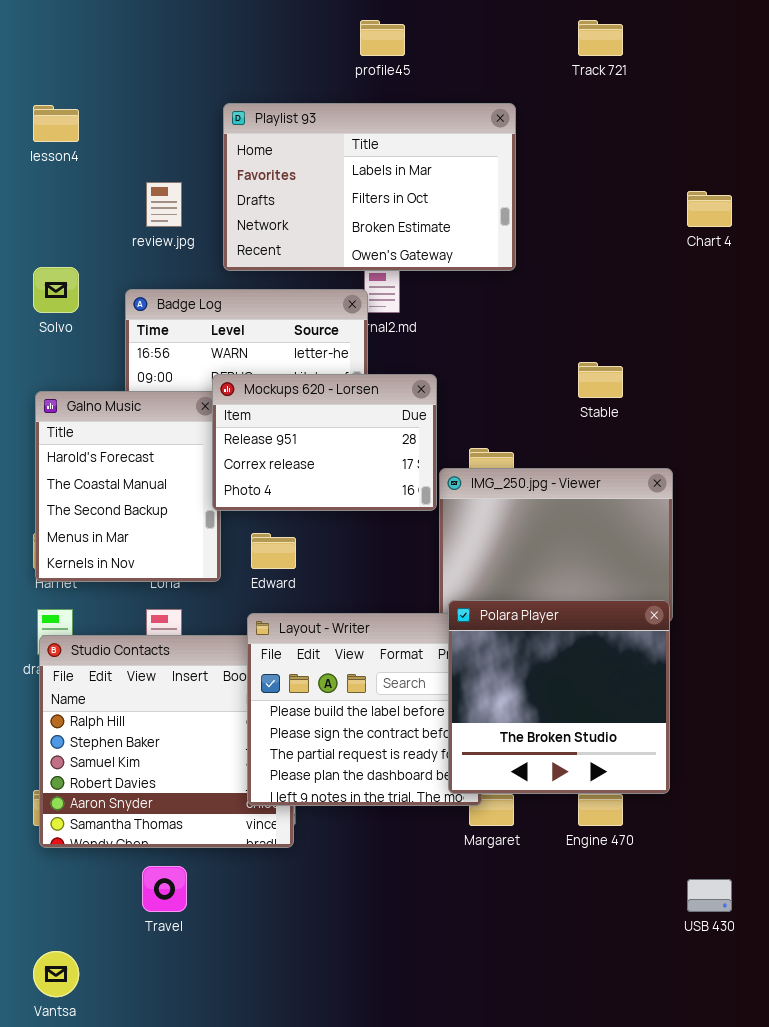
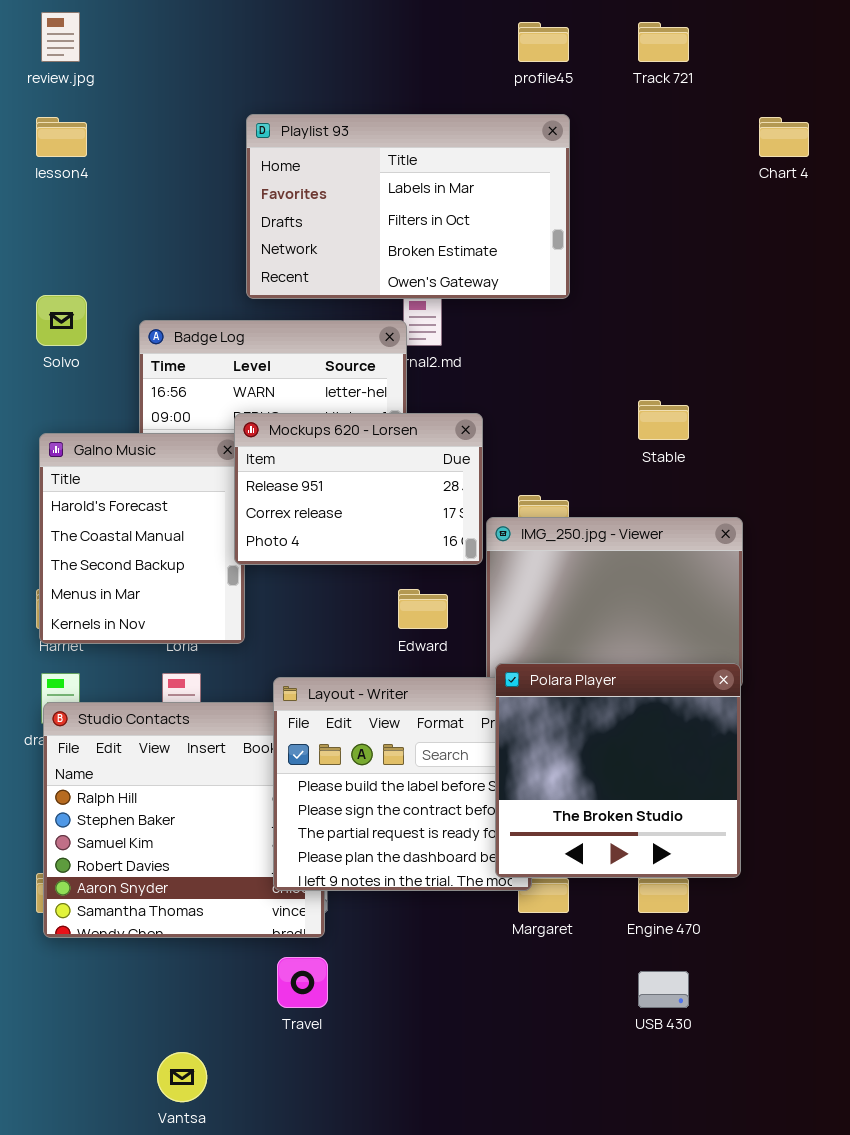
profile45: [360,20,405,56] -> [518,22,569,62], moved
review.jpg: [146,182,182,227] -> [41,12,80,62], moved
Chart 4: [687,191,732,227] -> [759,117,809,157], moved
Edward: [251,533,296,569] -> [398,589,448,629], moved
Travel: [142,866,187,912] -> [277,957,328,1008], moved
USB 430: [687,879,732,912] -> [638,971,689,1008], moved
Vantsa: [33,951,79,997] -> [157,1052,207,1102], moved

